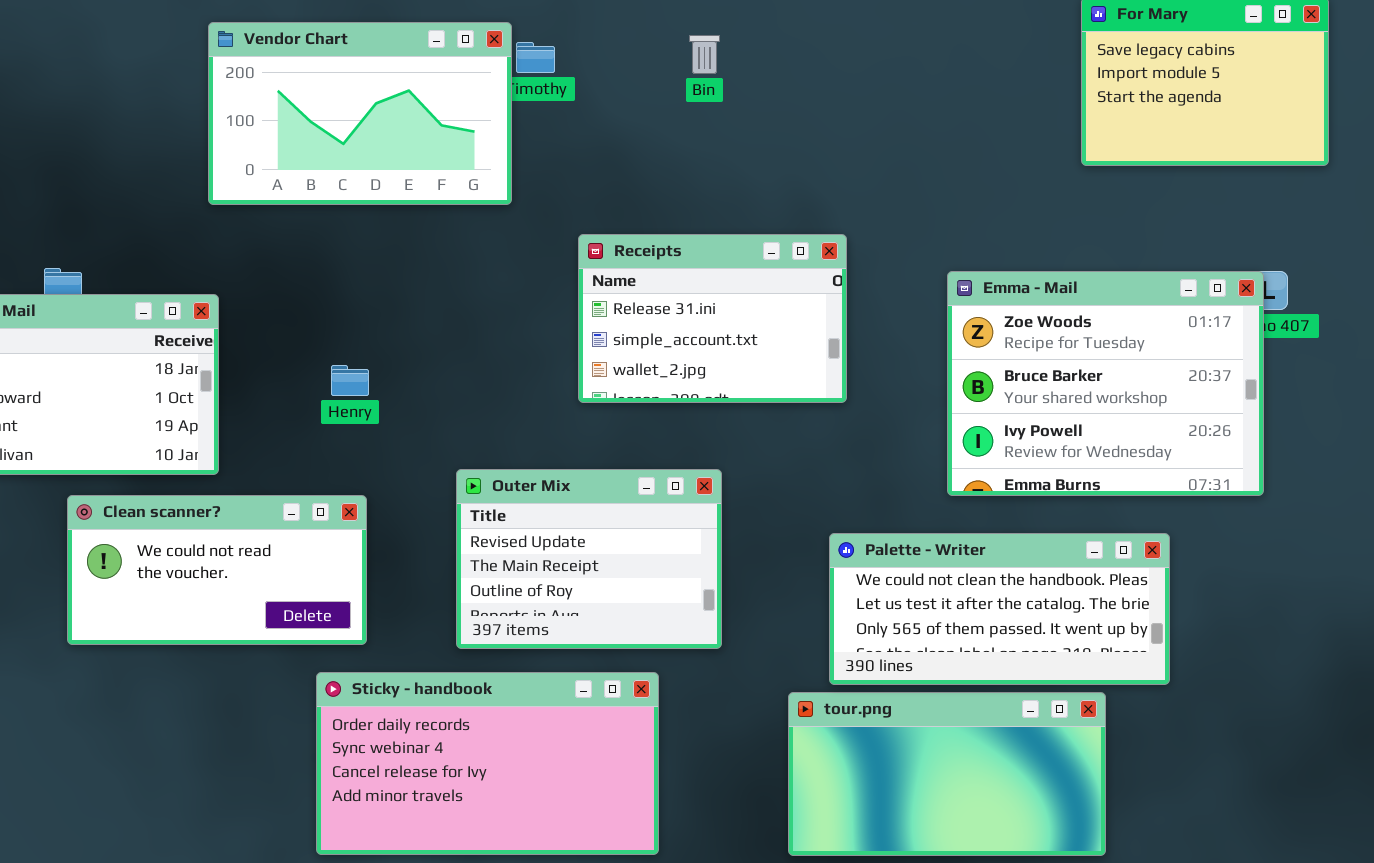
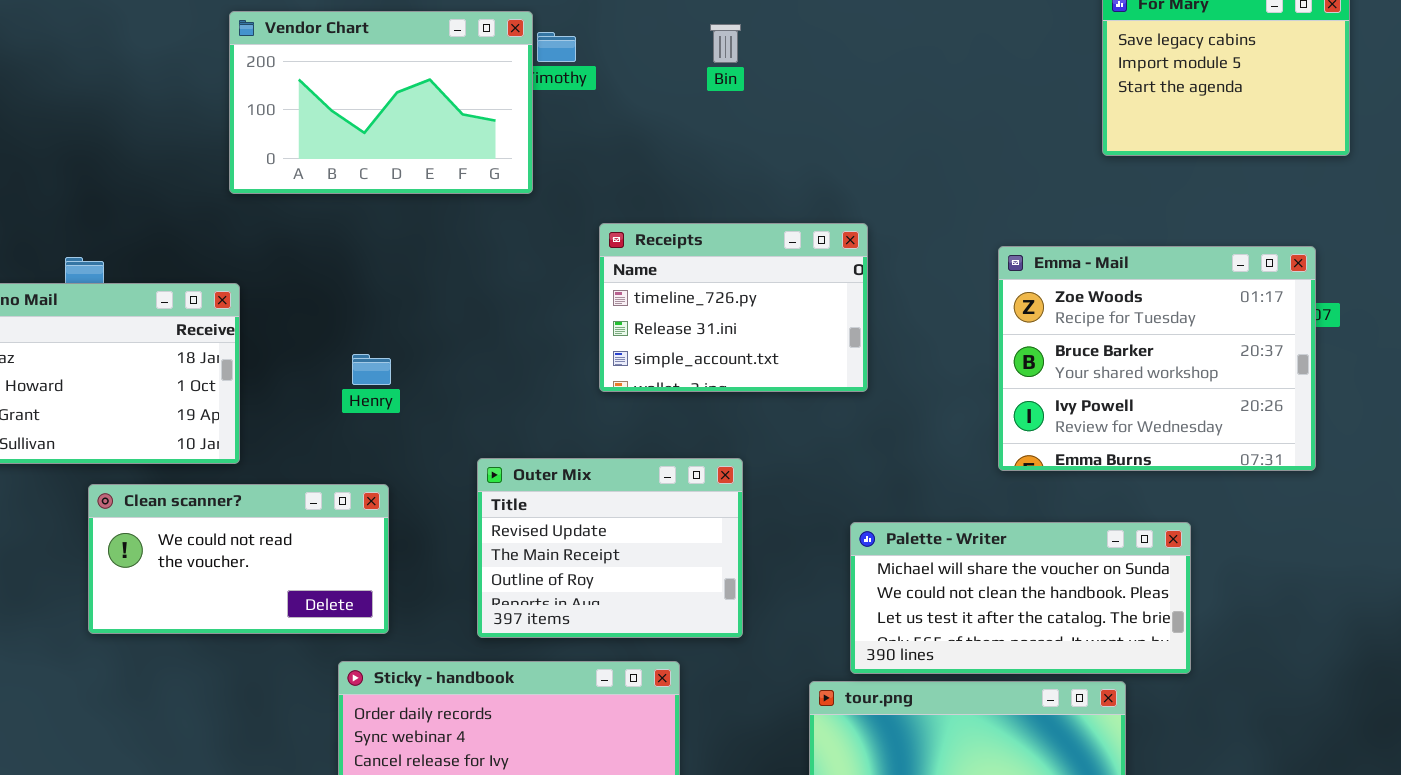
Receipts: [578,234,847,403] -> [599,223,868,392], scrolled up 1 row
Emma - Mail: [947,271,1264,496] -> [998,246,1316,471], moved
Palette - Writer: [829,533,1170,685] -> [850,522,1191,674], scrolled up 1 row

